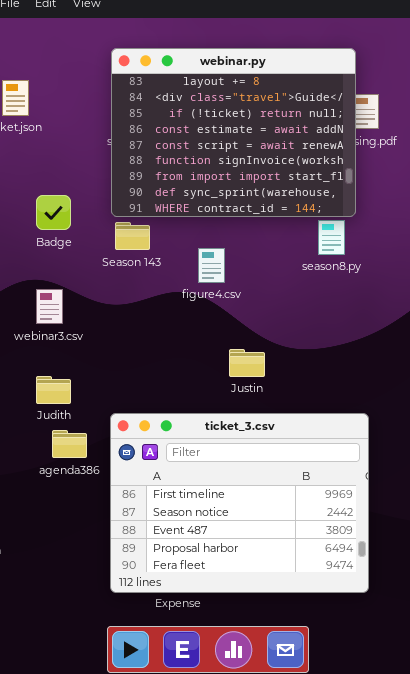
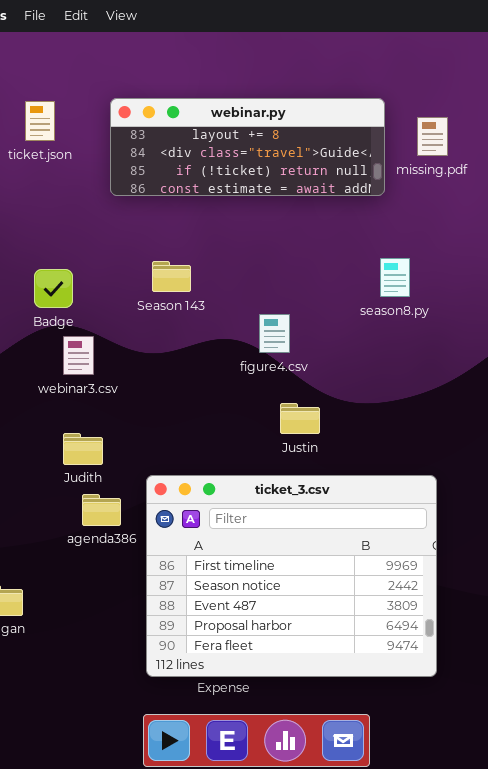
webinar.py: [111,48,356,217] -> [110,98,385,196], moved, resized
Badge: [36,195,71,230] -> [34,269,73,308], moved
figure4.csv: [198,248,225,283] -> [259,314,290,353], moved

